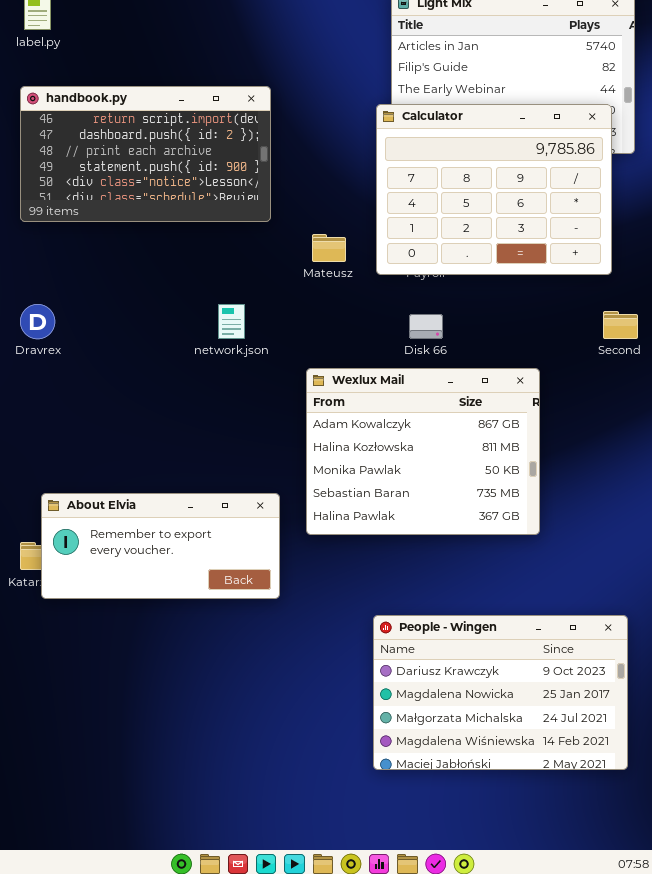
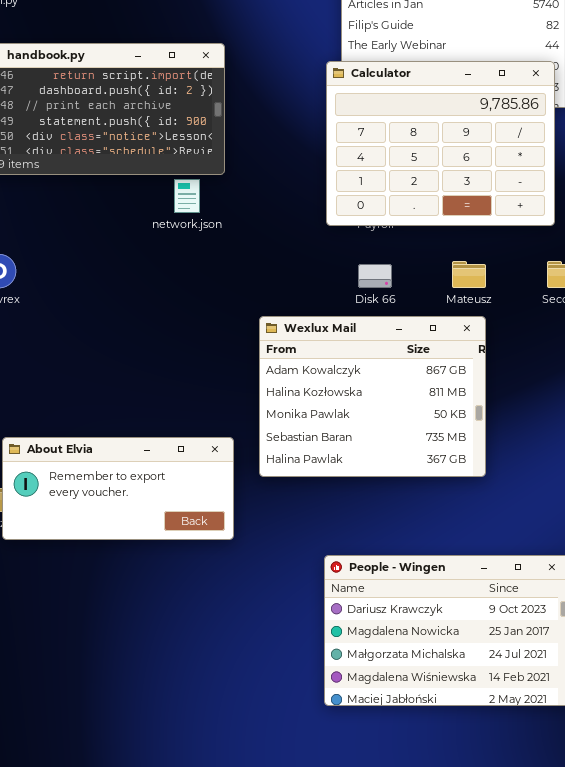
Mateusz: [312,234,346,262] -> [452,261,486,288], moved
network.json: [218,304,245,339] -> [174,179,200,213], moved

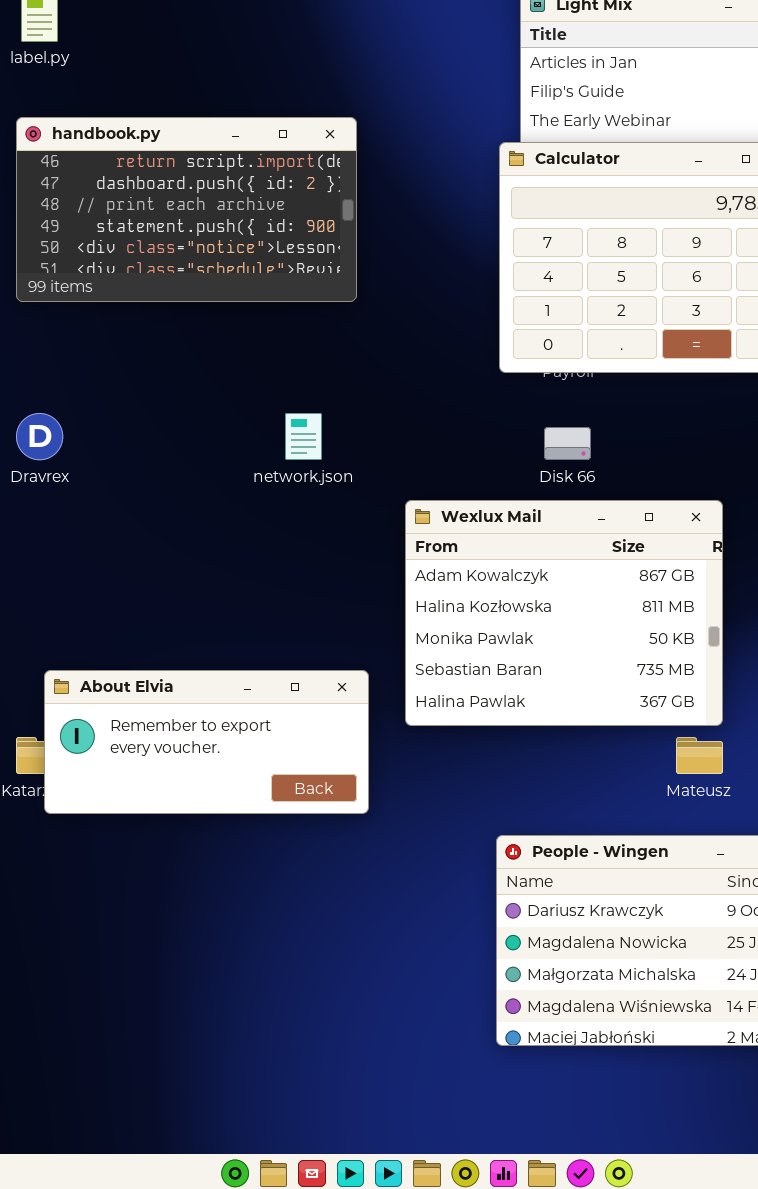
network.json: [174,179,200,213] -> [285,413,322,460], moved
Mateusz: [452,261,486,288] -> [676,737,723,774], moved

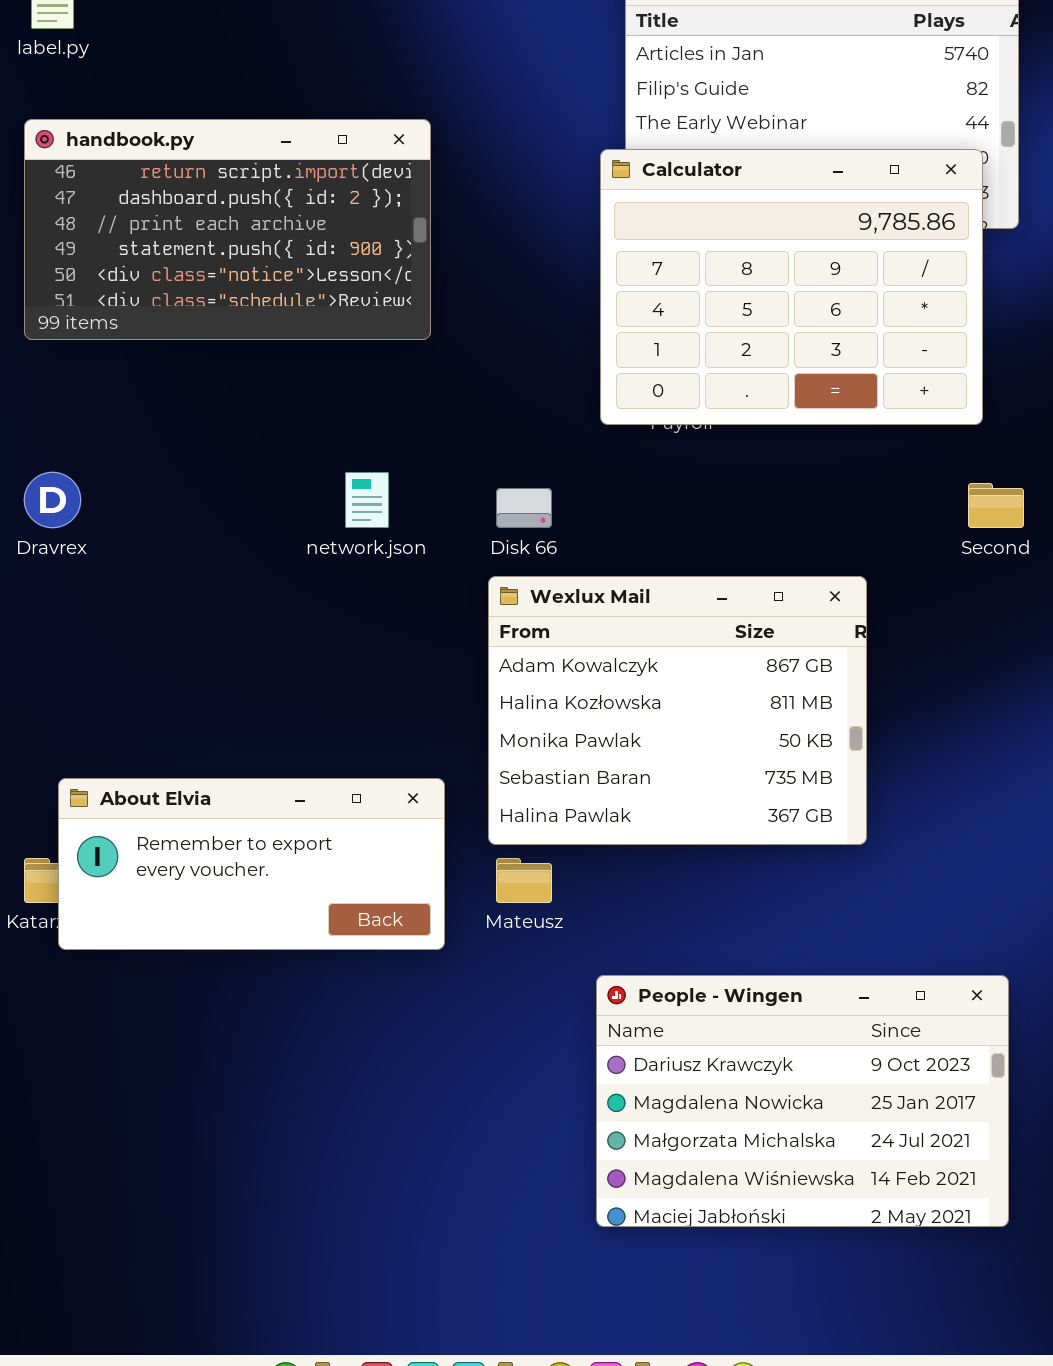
Disk 66: [544,427,591,460] -> [496,488,552,528], moved
Mateusz: [676,737,723,774] -> [496,858,552,903], moved

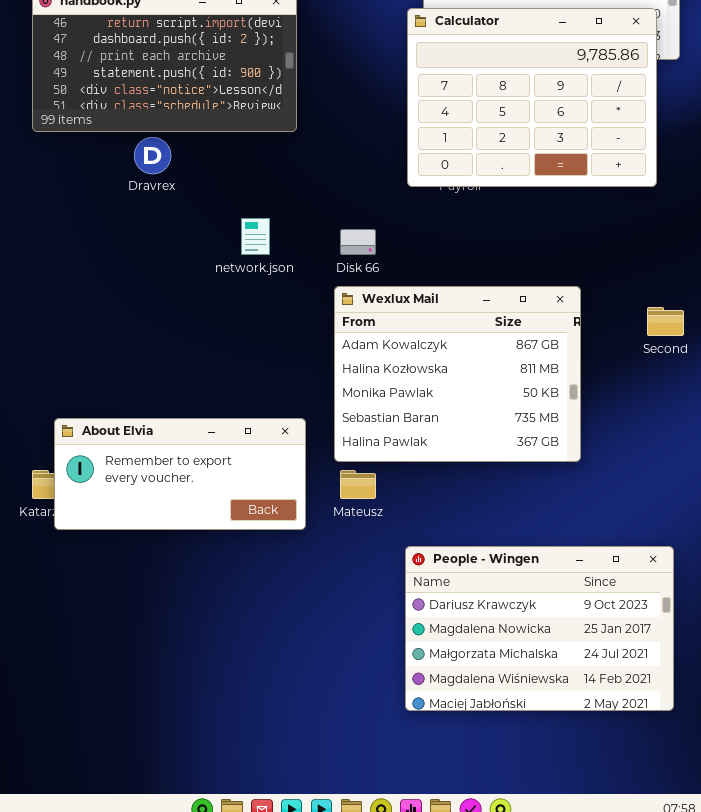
Dravrex: [24,472,81,528] -> [134,137,171,174], moved
Second: [968,483,1024,528] -> [647,307,684,336], moved

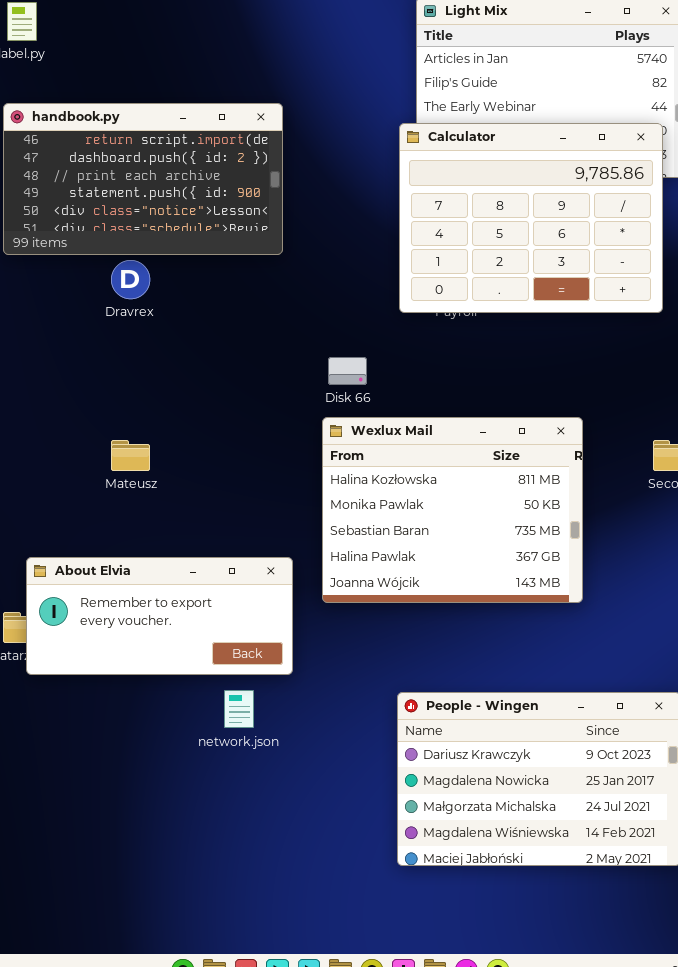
network.json: [241,218,270,255] -> [224,690,254,728], moved
Wexlux Mail: [334,286,581,462] -> [322,417,583,603], scrolled down 1 row
Mateusz: [340,470,376,499] -> [111,440,150,471], moved

